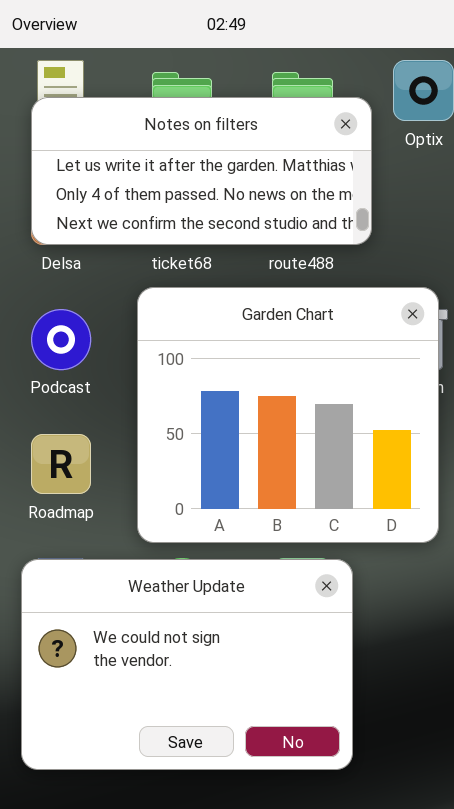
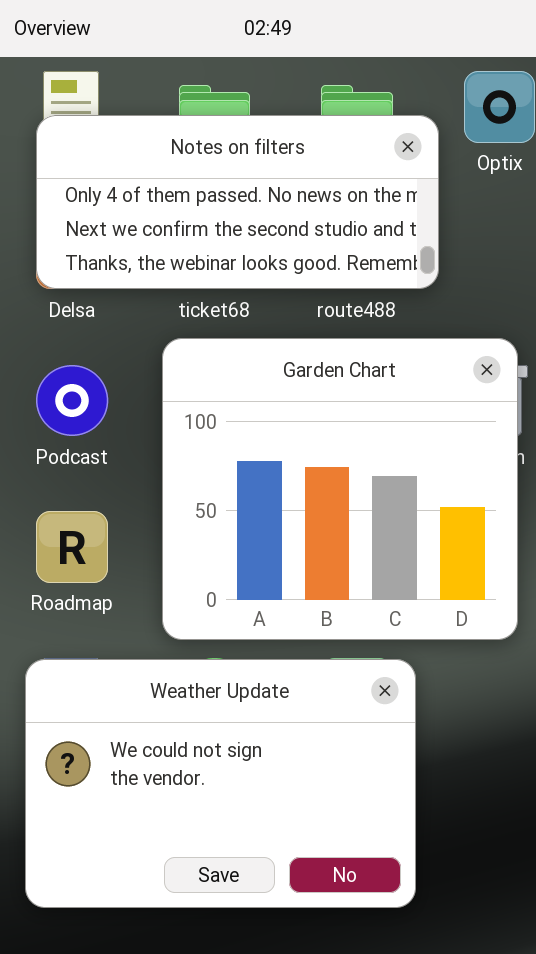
Notes on filters: [31,97,372,245] -> [36,115,439,289], scrolled down 1 row

